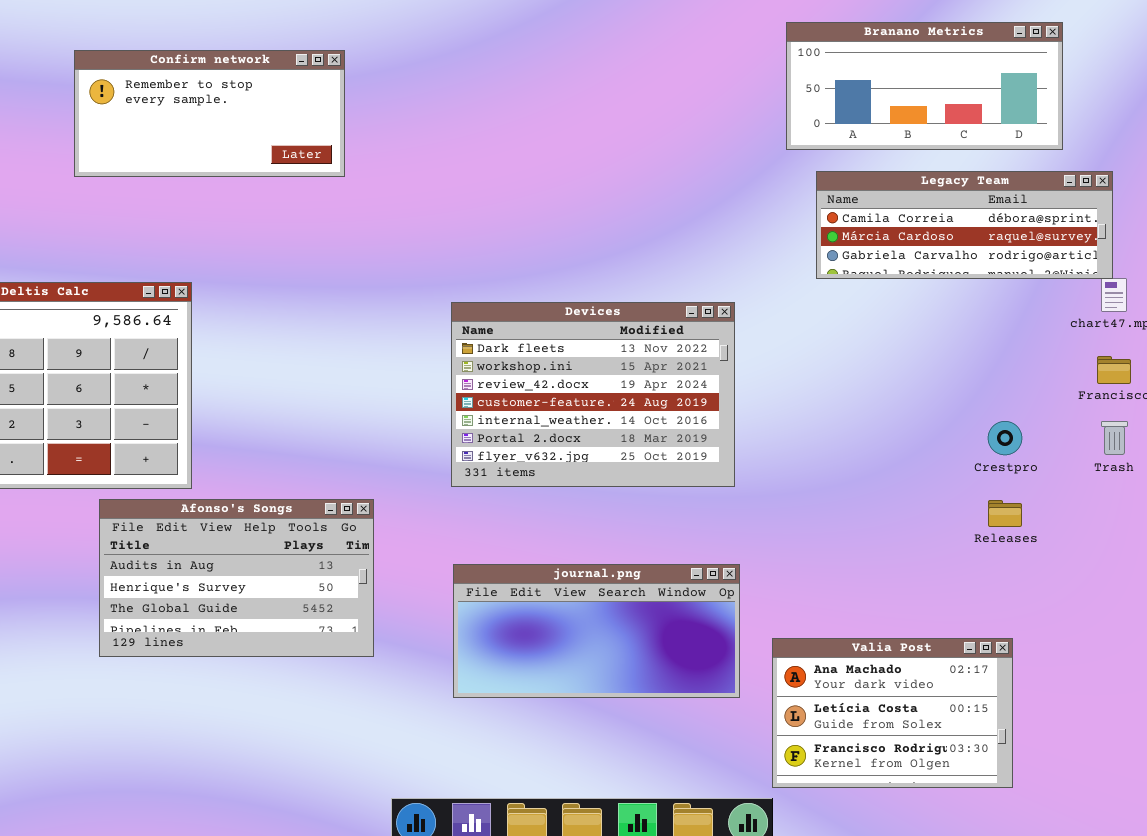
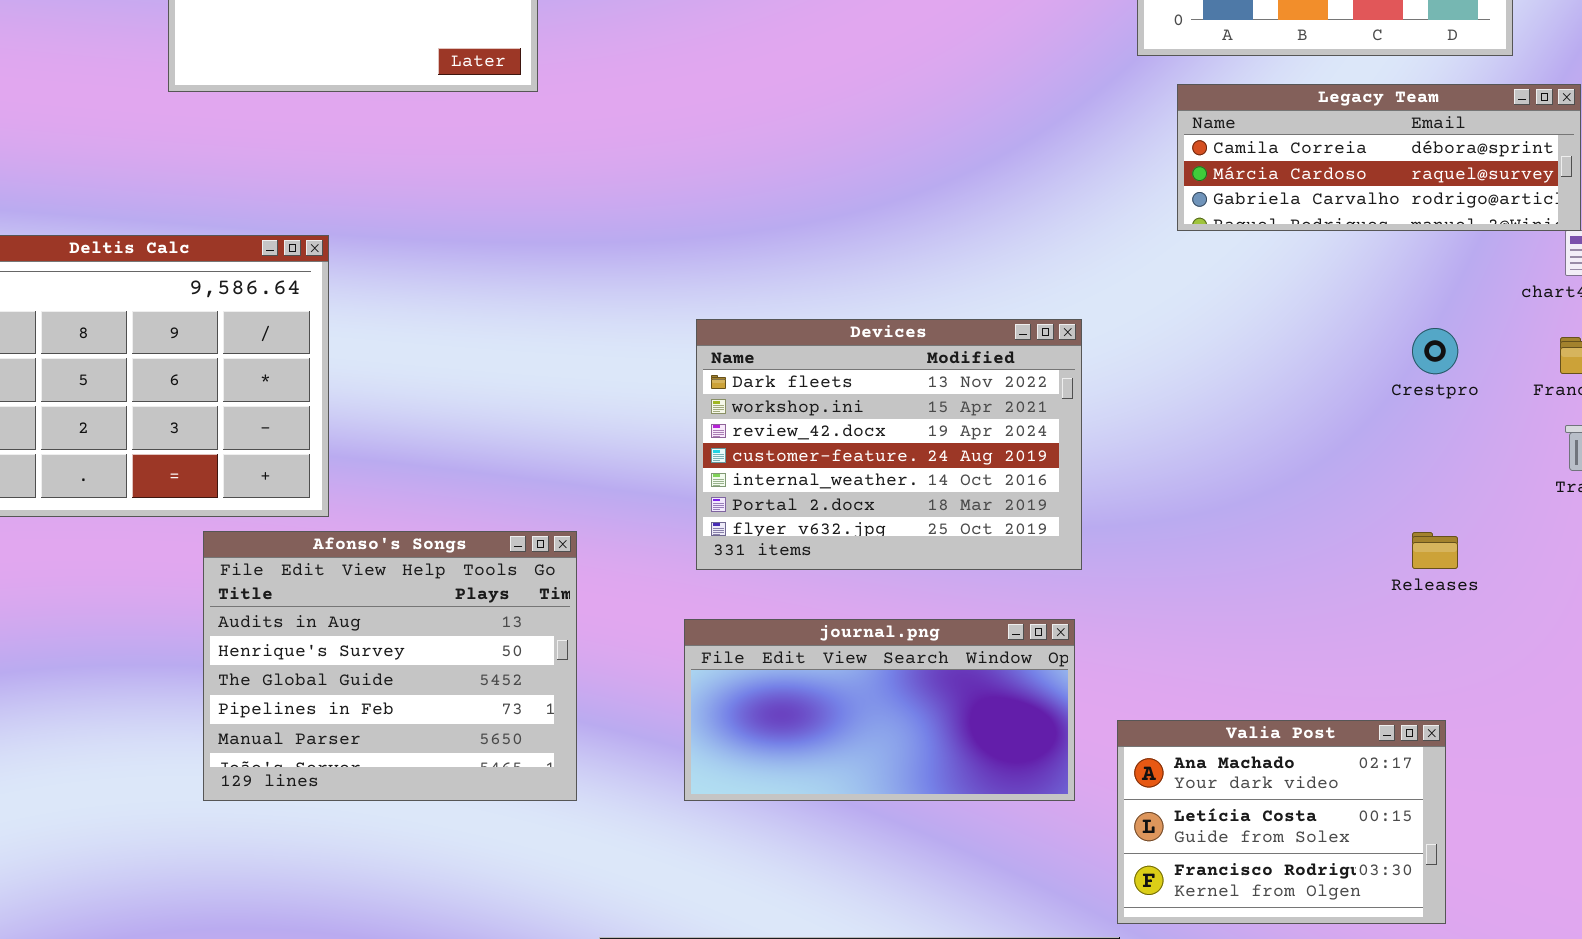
Devices: [451,302,735,487] -> [696,319,1082,570], moved
Crestpro: [988,421,1022,455] -> [1412,328,1458,374], moved
Afonso's Songs: [99,499,374,657] -> [203,531,577,801], resized

